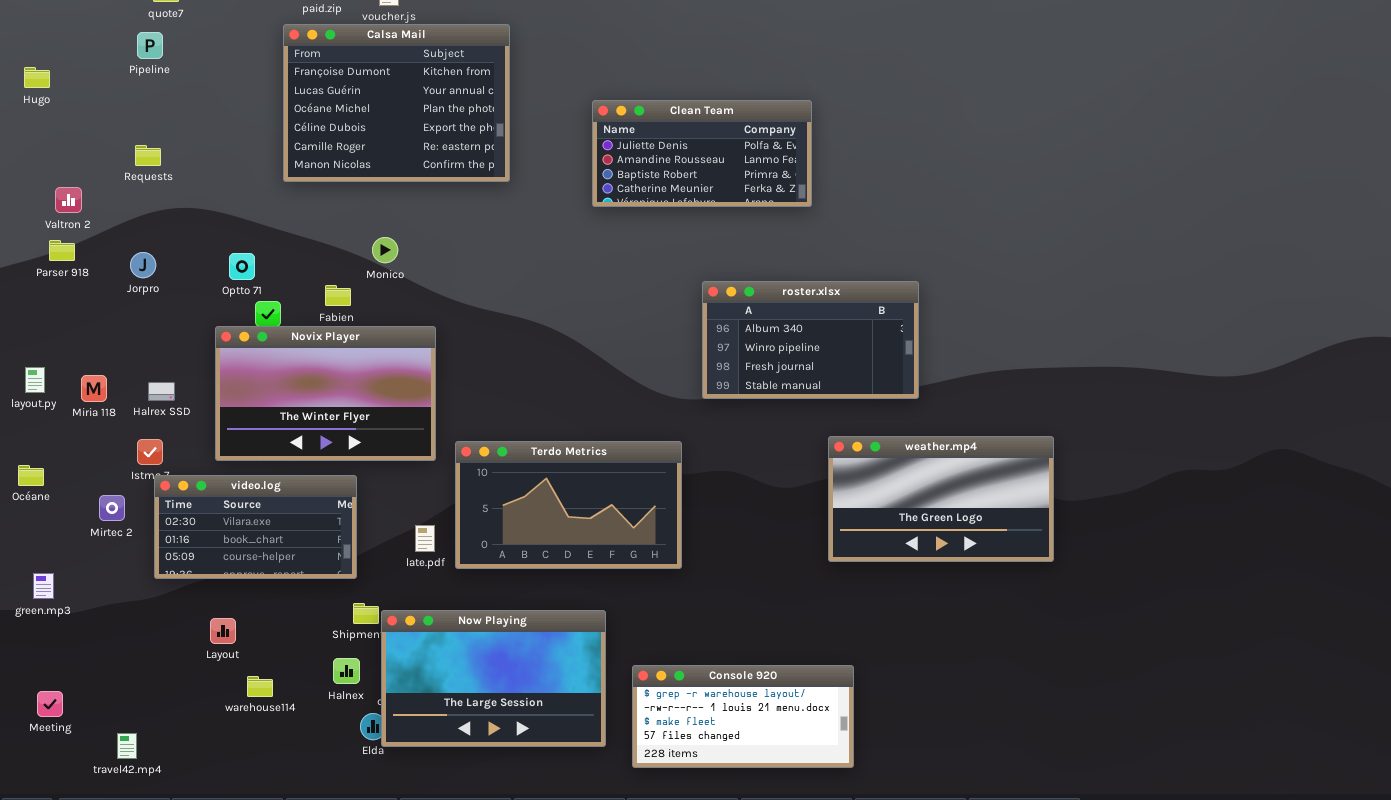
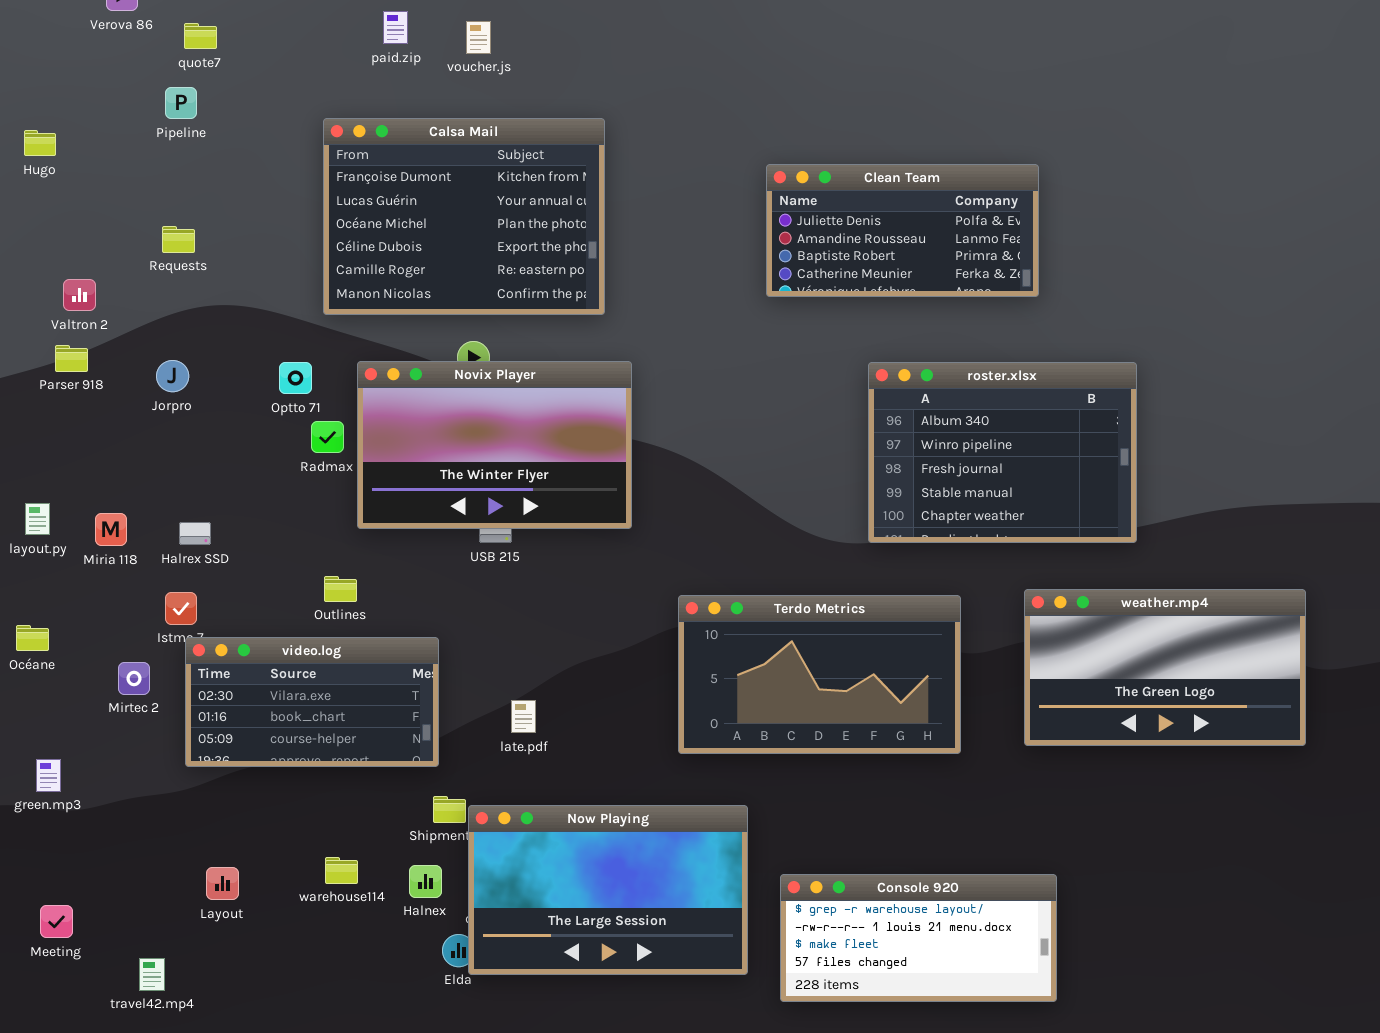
Calsa Mail: [283,24,510,182] -> [323,118,605,315], moved
Clean Team: [592,100,812,207] -> [766,164,1039,297], moved
roster.xlsx: [702,281,919,399] -> [868,362,1137,543], resized
Novix Player: [215,326,436,461] -> [357,361,632,529], moved
Terdo Metrics: [455,441,682,569] -> [678,595,961,754], moved
Layout: [210,618,236,644] -> [206,867,239,900], moved
warehouse114: [247,676,273,697] -> [325,857,358,884], moved

